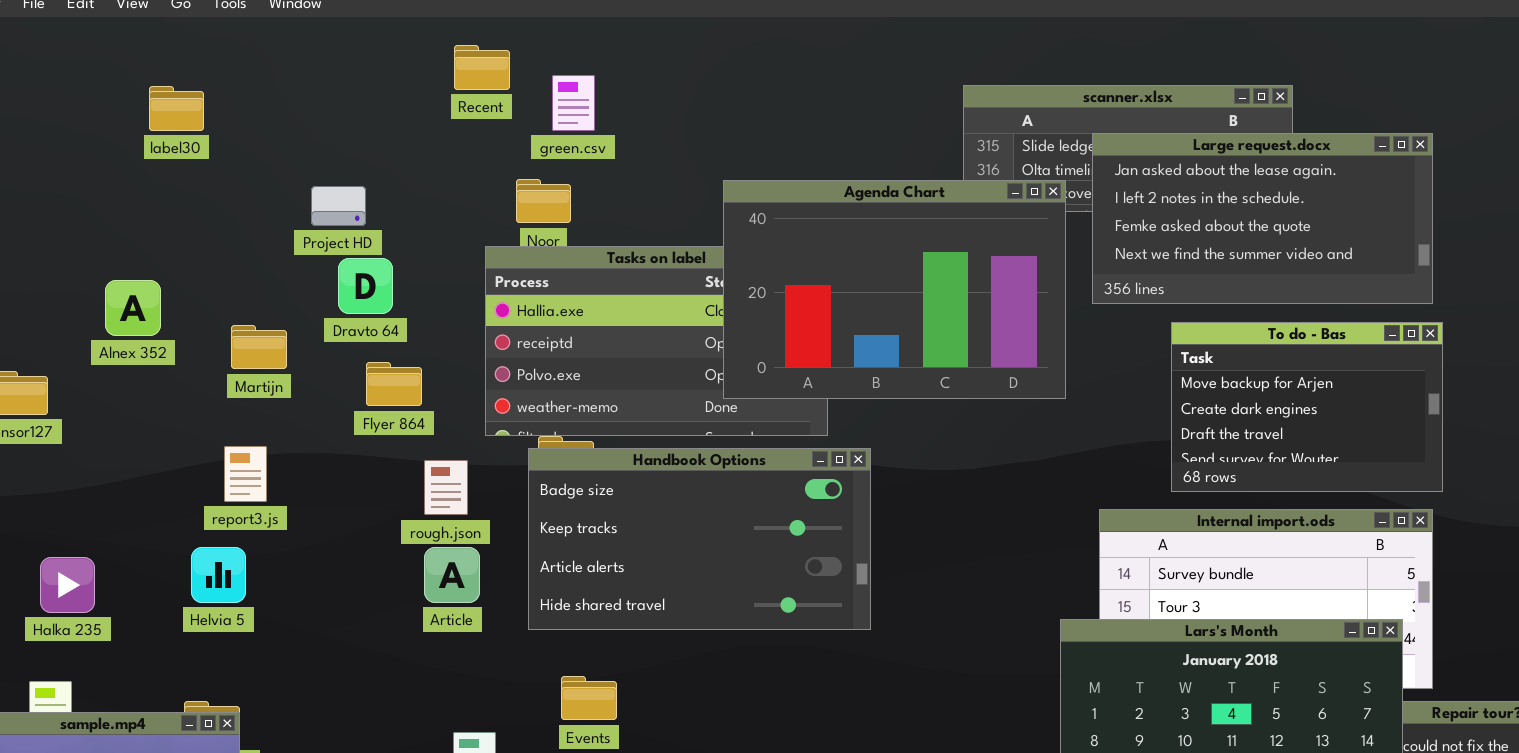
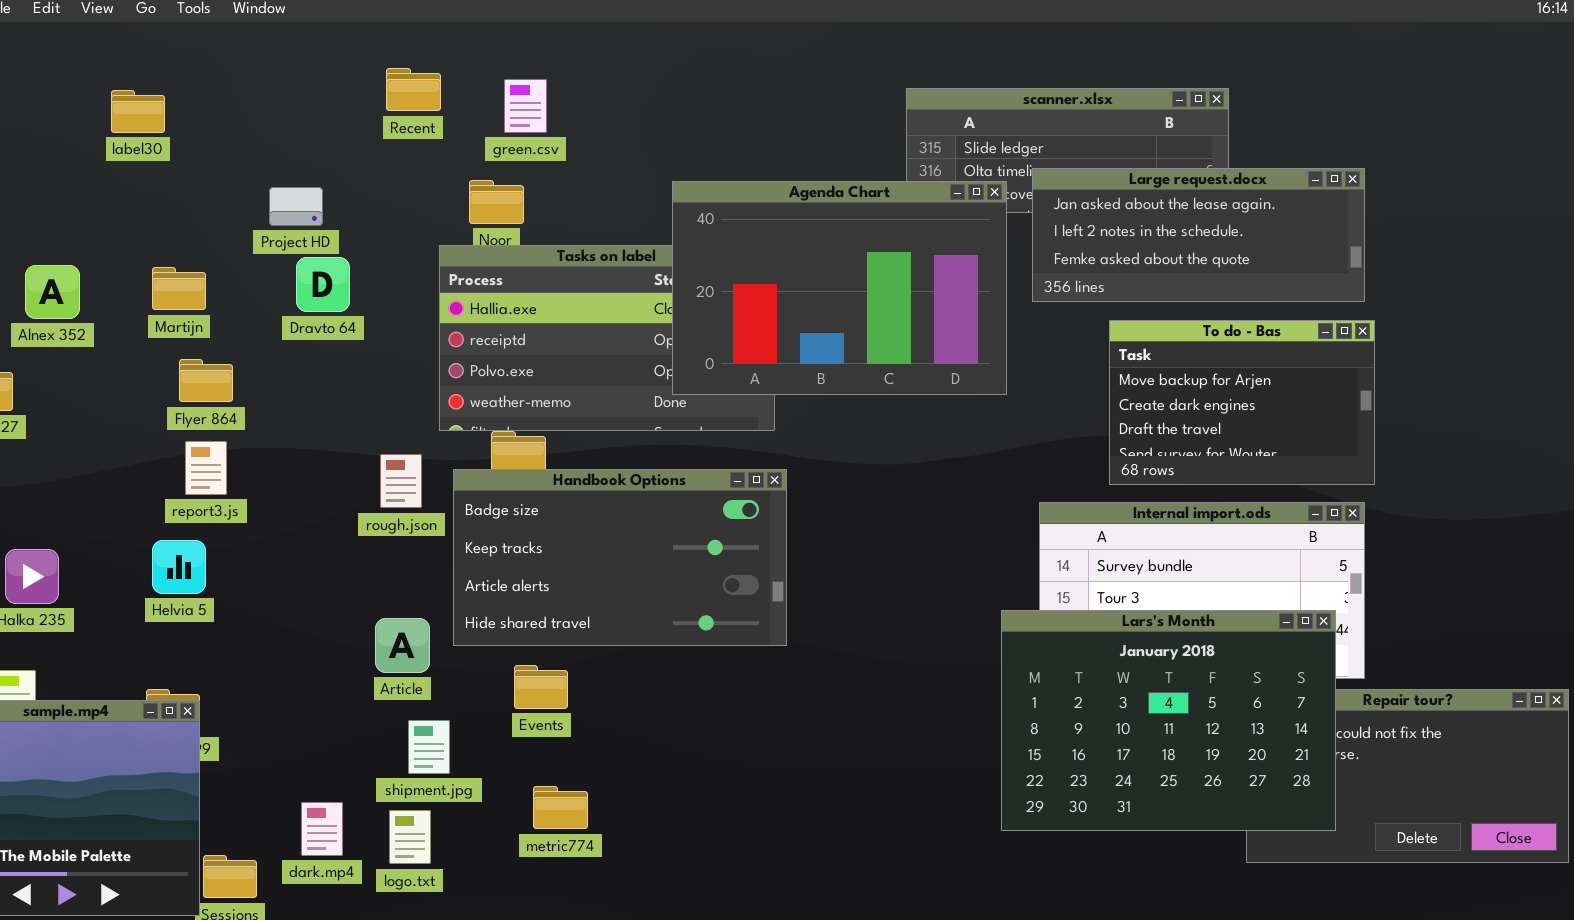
Recent: [454,45,510,90] -> [386,68,441,111], moved
Large request.docx: [1092,133,1433,304] -> [1032,168,1365,302], resized
Alnex 352: [105,280,161,336] -> [25,265,80,319], moved
Martijn: [231,325,287,369] -> [152,267,206,310], moved
Flyer 864: [366,362,422,406] -> [179,359,233,402], moved
Handbook Options: [528,448,871,630] -> [453,469,787,646], moved
Article: [424,547,480,603] -> [375,618,430,673], moved

